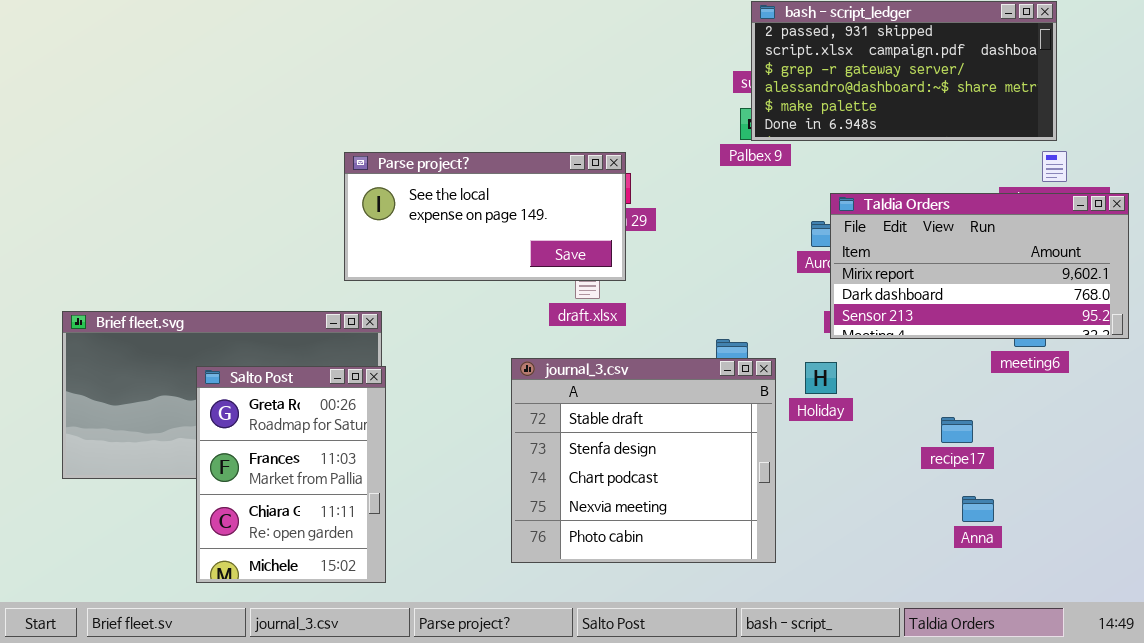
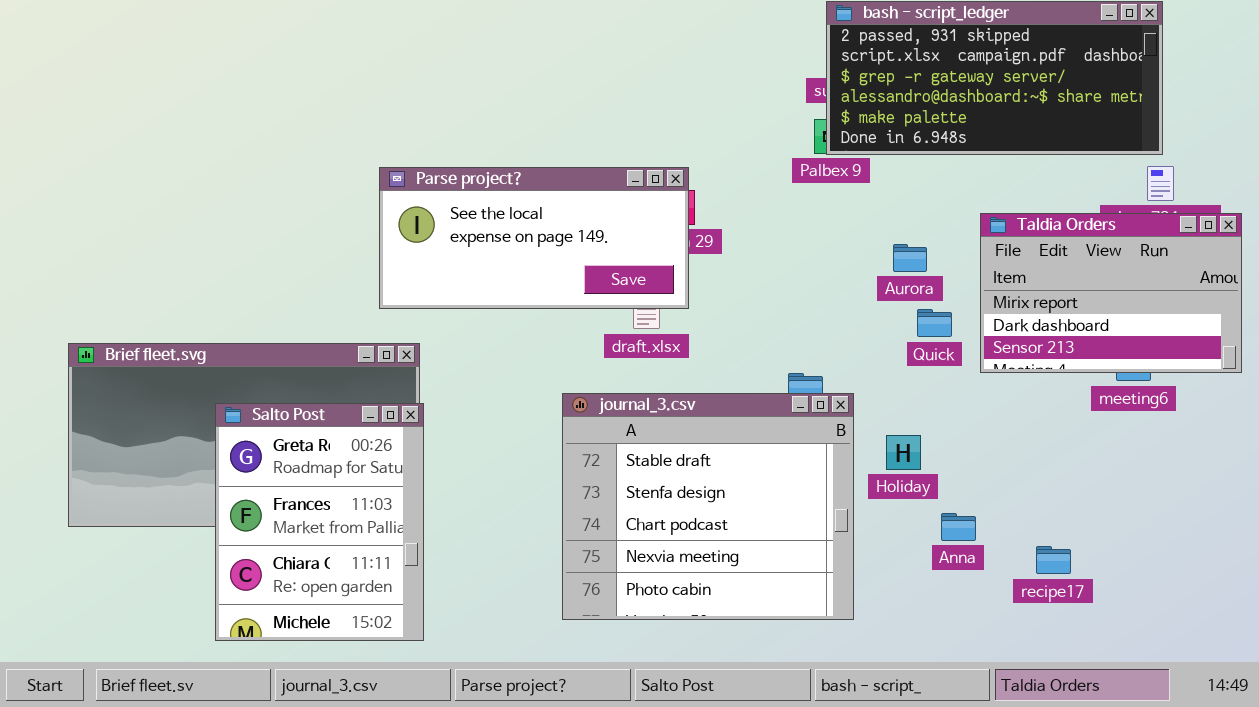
Taldia Orders: [830,193,1129,339] -> [980,213,1242,373], resized
Holiday: [805,362,837,394] -> [886,435,921,470], moved
recipe17: [941,417,973,443] -> [1036,546,1071,574], moved
Anna: [962,496,994,522] -> [941,513,976,541], moved

